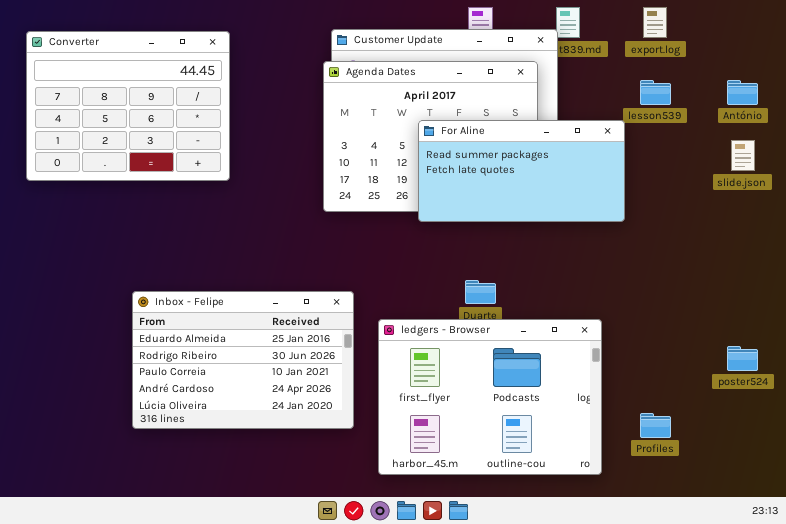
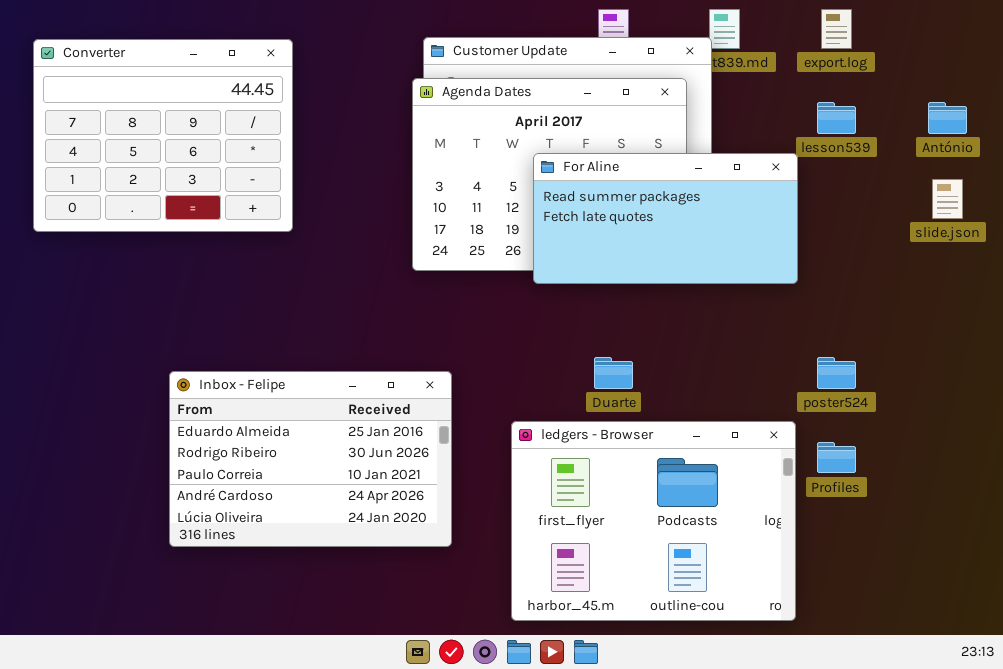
ledgers - Browser: [378,319,602,475] -> [511,421,796,621], moved
poster524: [727,346,758,371] -> [817,357,856,389], moved
Profiles: [640,413,671,438] -> [817,442,856,473], moved

